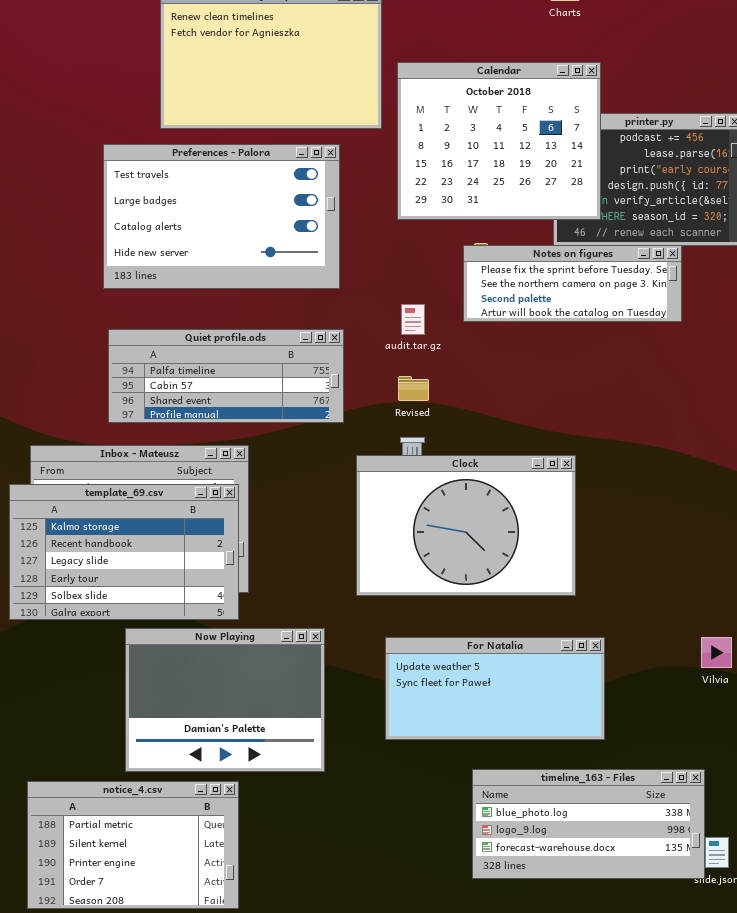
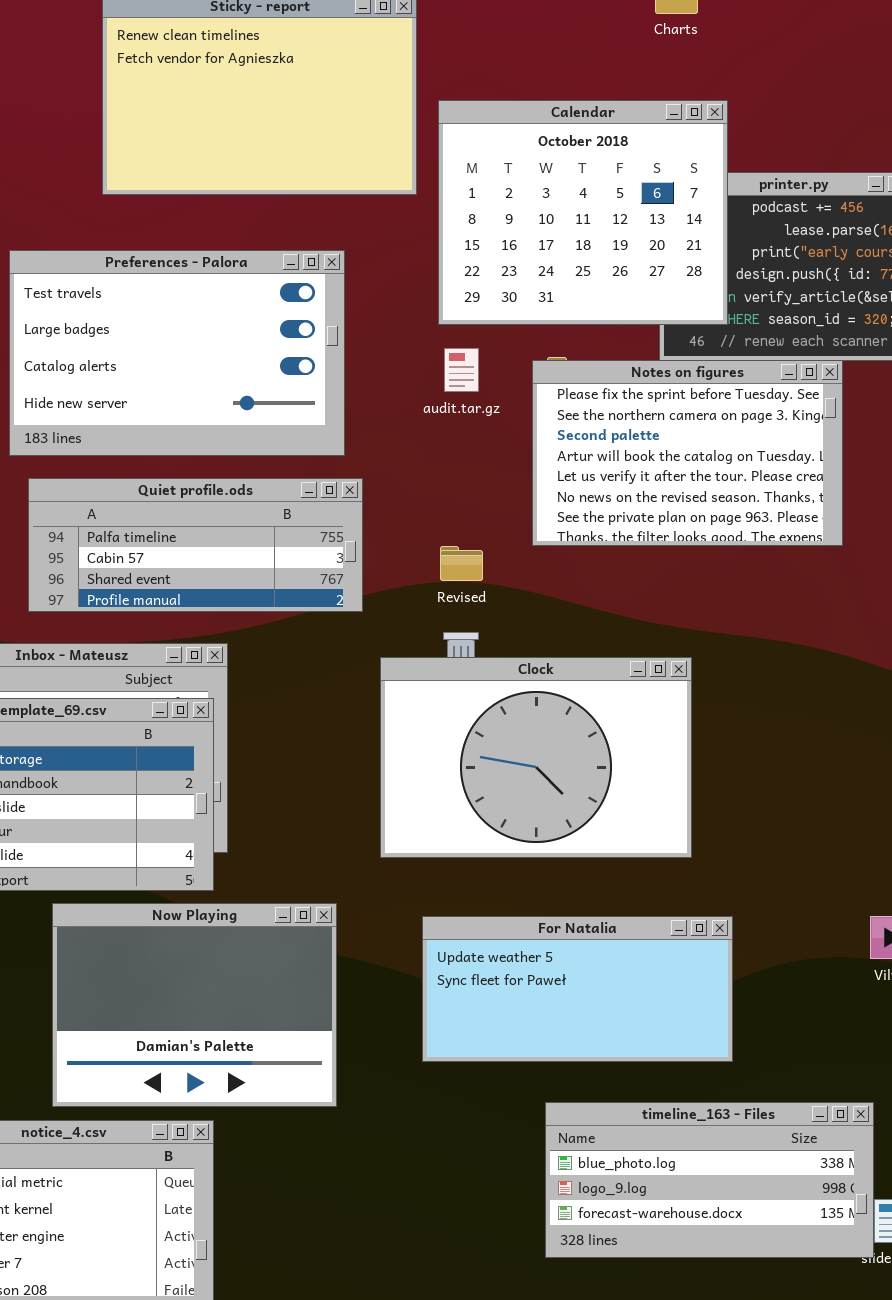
Preferences - Palora: [103,144,340,289] -> [9,250,345,456], moved
Notes on figures: [463,245,682,322] -> [532,360,843,546], resized
audit.tar.gz: [401,304,425,335] -> [444,348,479,392], moved

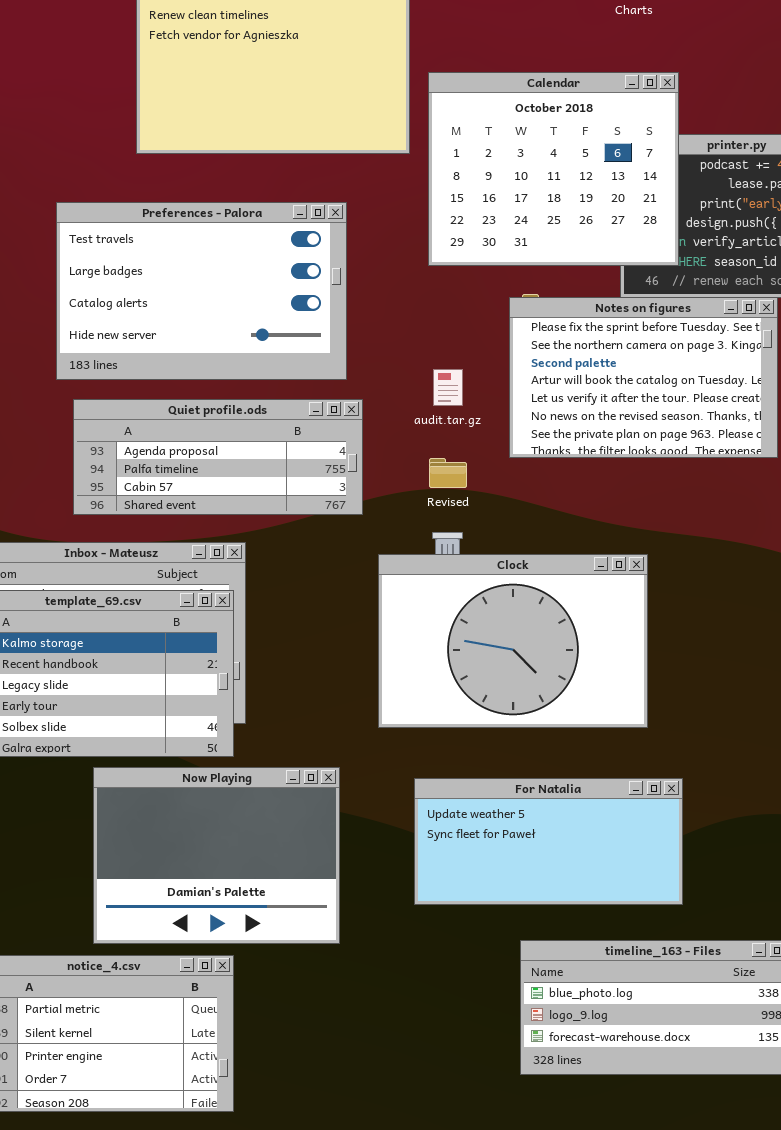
audit.tar.gz: [444,348,479,392] -> [433,369,463,406], moved
Quiet profile.ods: [28,478,363,612] -> [73,399,363,515], scrolled up 1 row

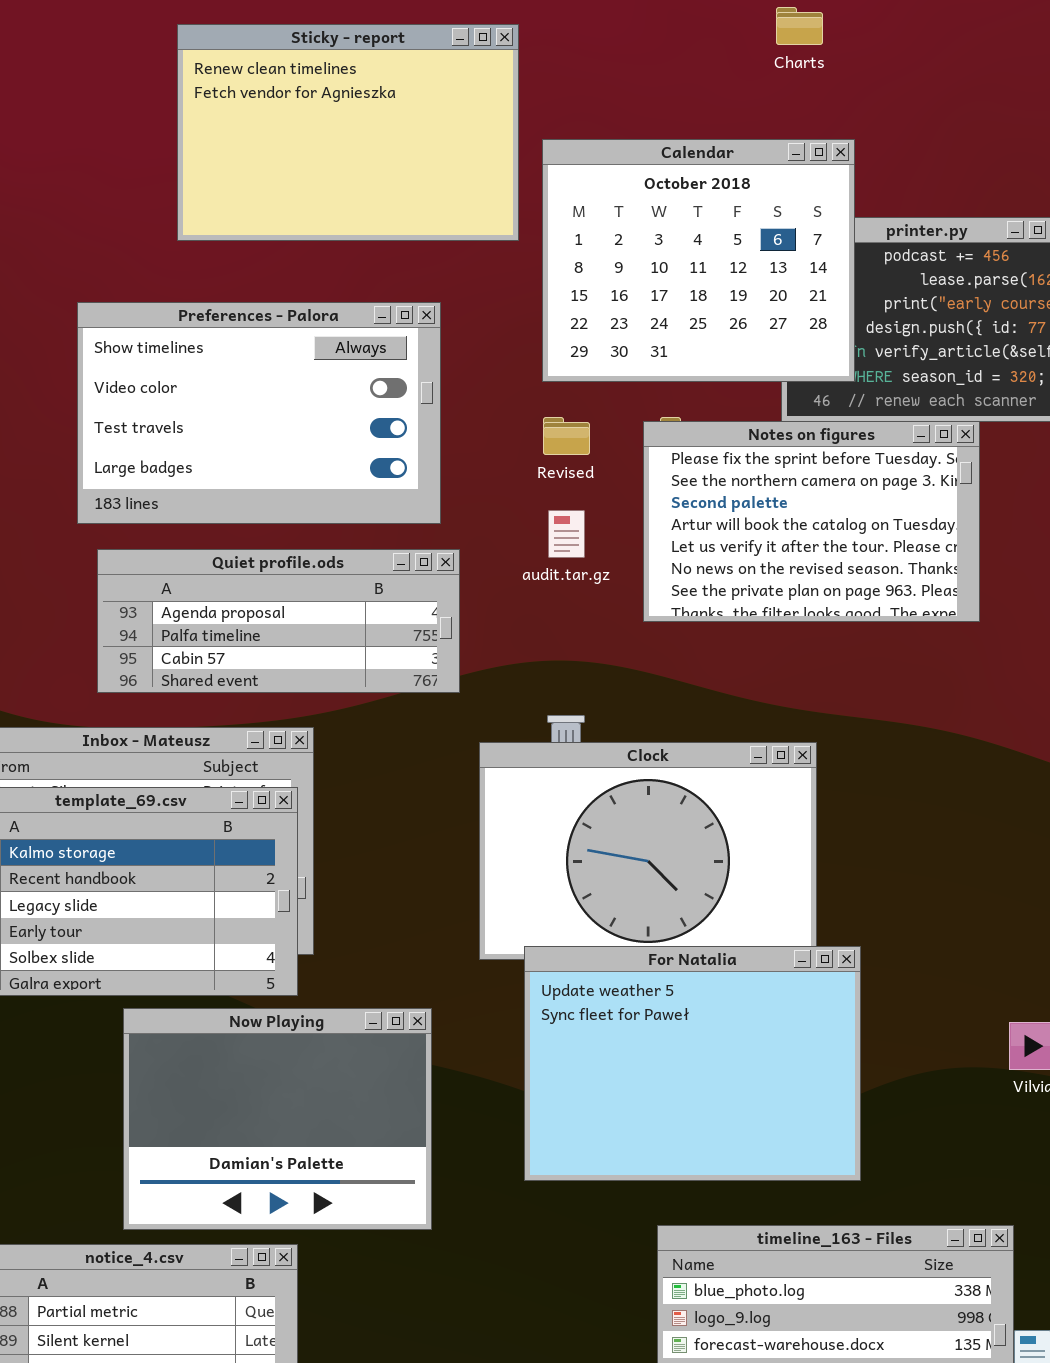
Preferences - Palora: [56,202,347,380] -> [77,302,441,524], scrolled up 2 rows
Revised: [429,458,467,488] -> [543,417,590,455], moved
For Natalia: [414,778,683,905] -> [524,946,861,1181], resized

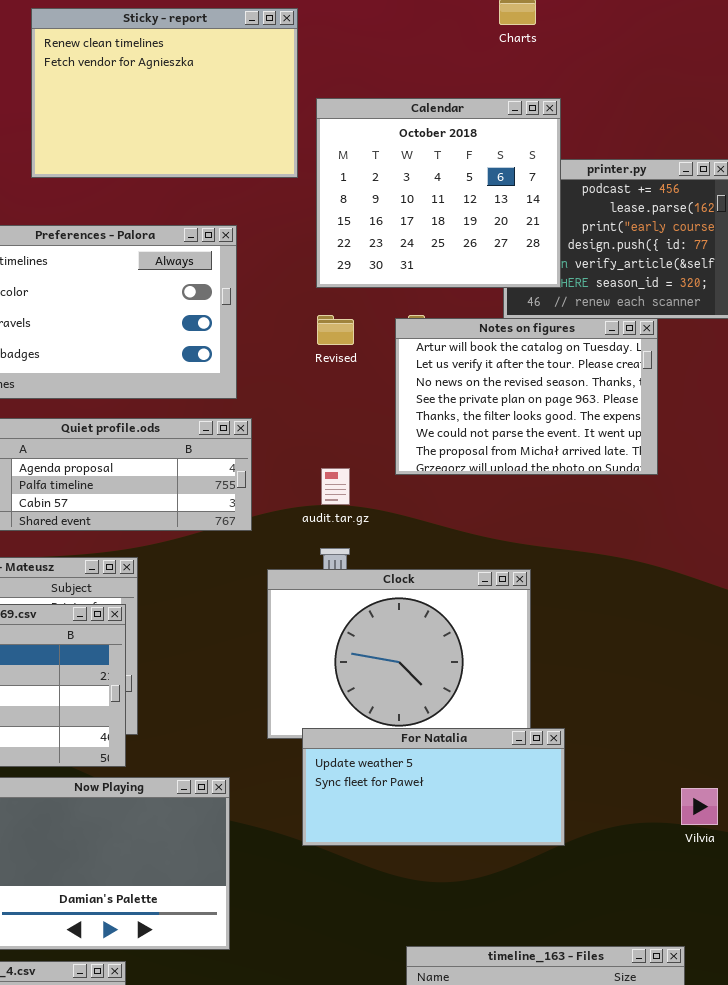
Notes on figures: [643,421,980,622] -> [395,318,658,475], scrolled down 3 rows
audit.tar.gz: [548,510,585,558] -> [321,468,350,505], moved
For Natalia: [524,946,861,1181] -> [302,728,565,846], resized

